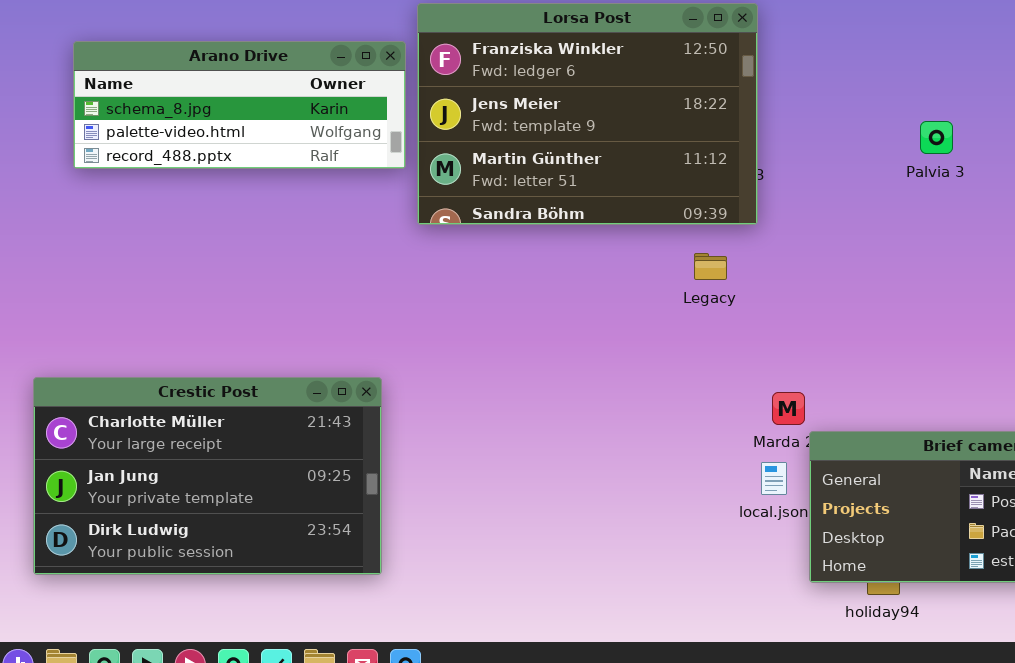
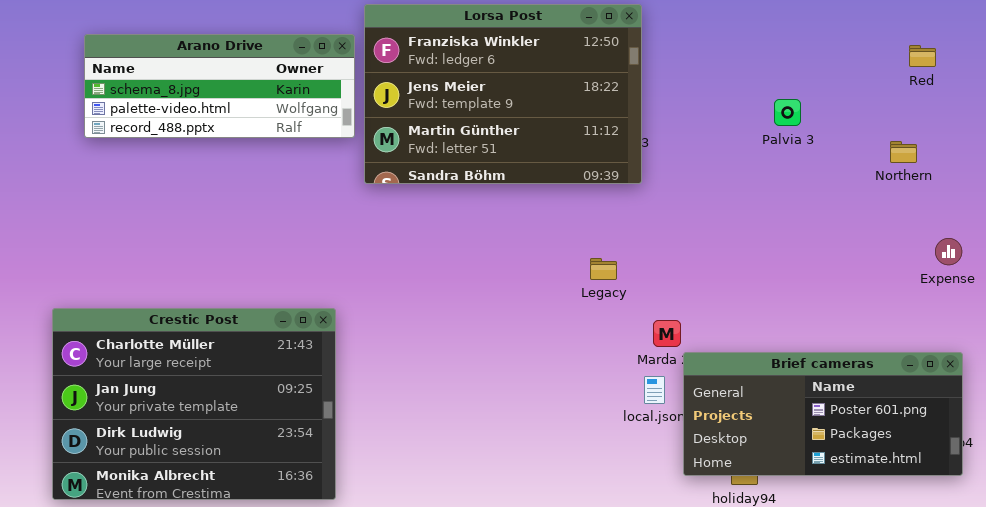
Legacy: [694,253,727,280] -> [590,258,617,280], moved
Crestic Post: [33,377,382,575] -> [52,308,336,500], resized

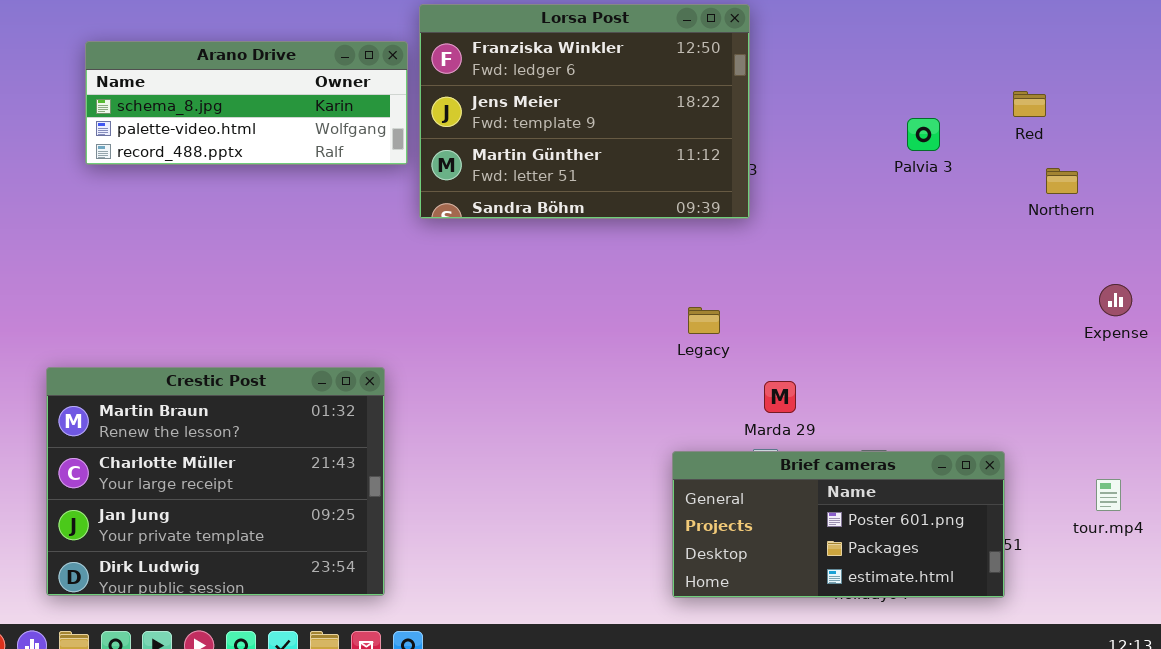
Red: [909,45,936,67] -> [1013,91,1046,117], moved
Crestic Post: [52,308,336,500] -> [46,367,385,596], scrolled up 1 row
Brief cameras: [683,352,963,476] -> [672,451,1005,598], moved

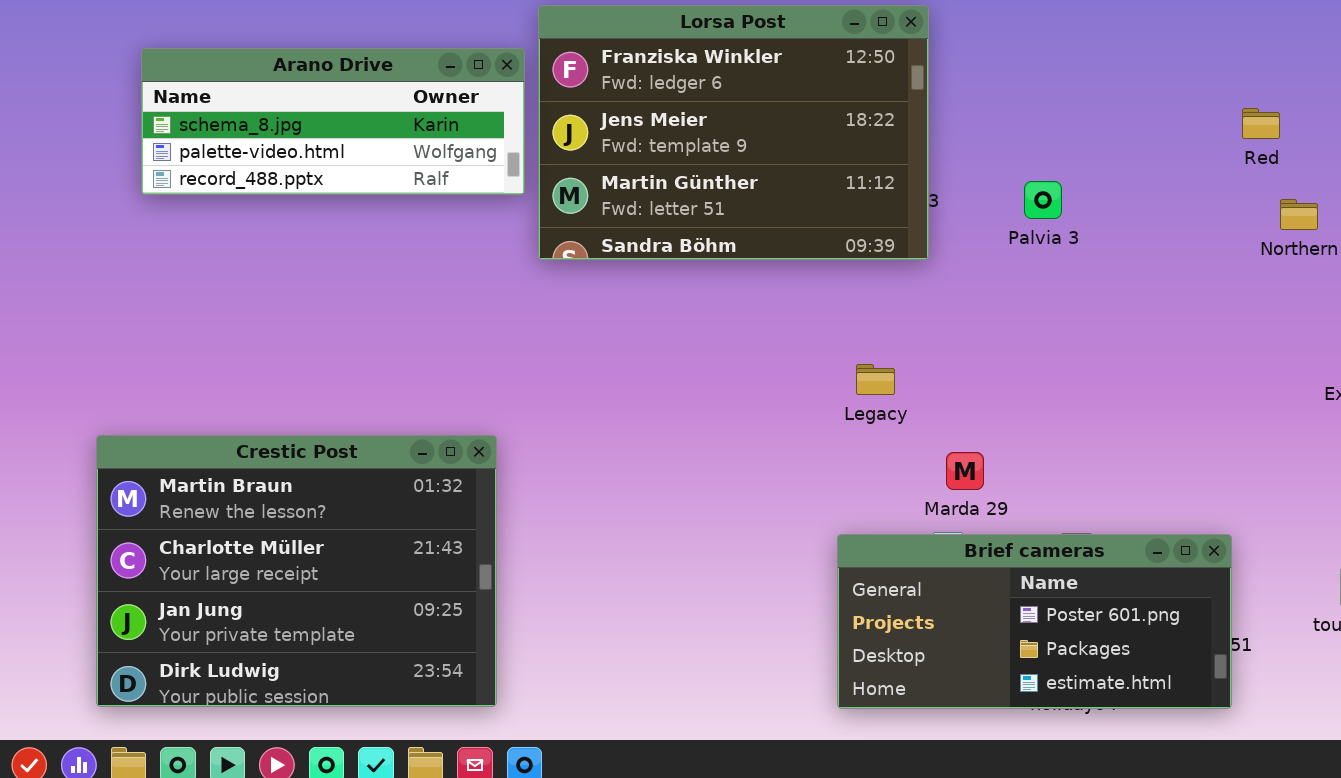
Palvia 3: [907,118,940,151] -> [1024,181,1062,219], moved

